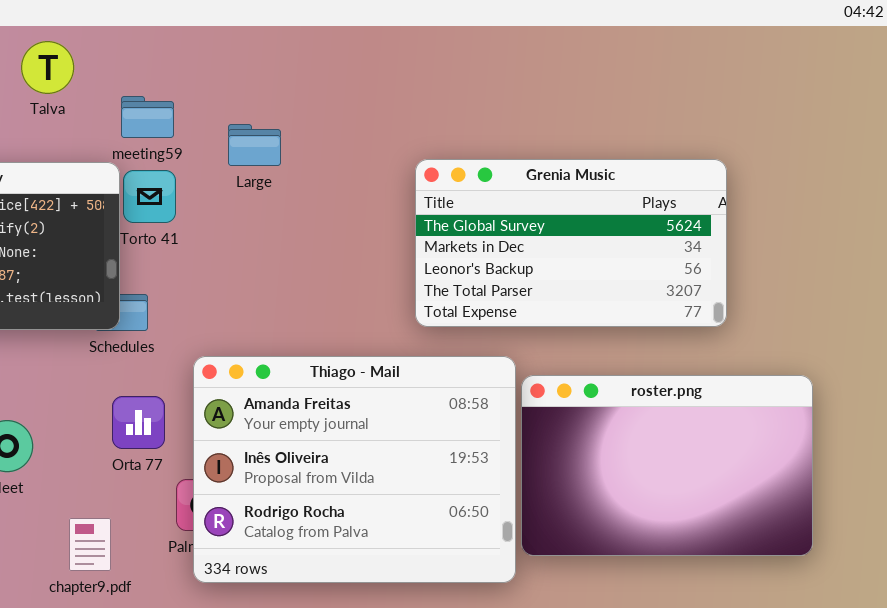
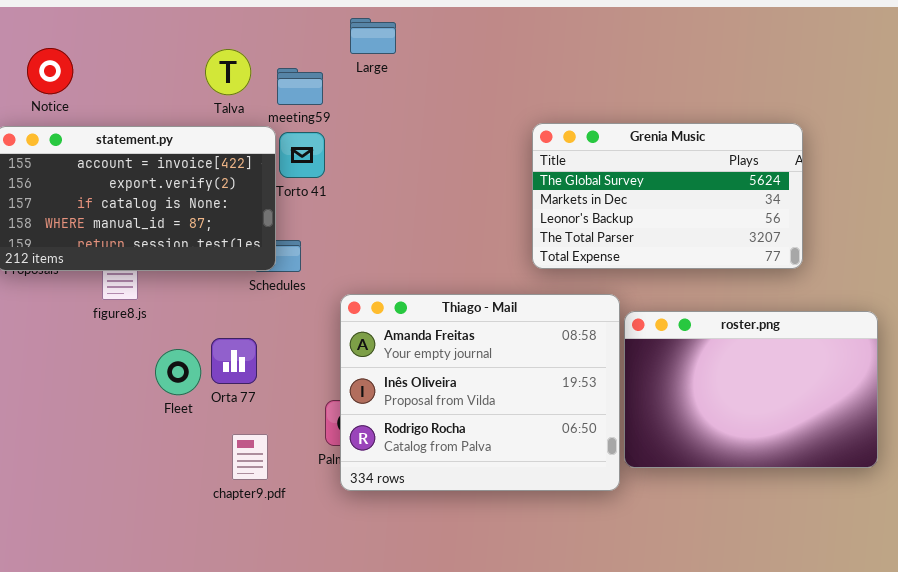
Talva: [21,41,74,94] -> [205,49,251,95], moved
Large: [228,124,281,166] -> [350,18,396,54], moved
Orta 77: [112,396,165,449] -> [211,338,257,384], moved

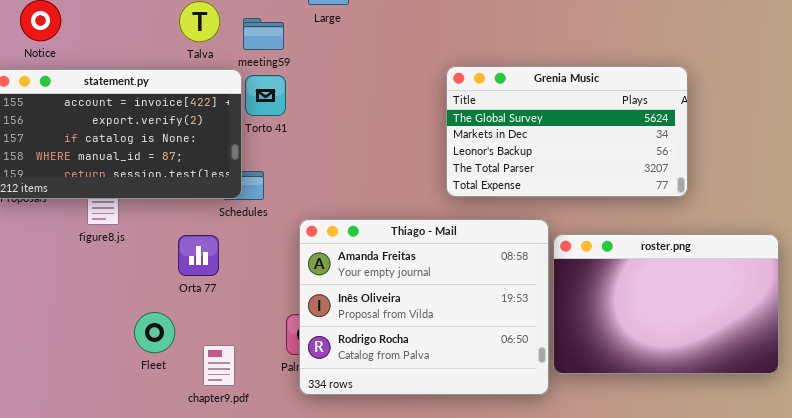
Grenia Music: [532,123,803,269] -> [446,66,688,197], moved
Orta 77: [211,338,257,384] -> [178,235,219,276], moved
Fleet: [155,349,201,395] -> [134,312,175,353], moved

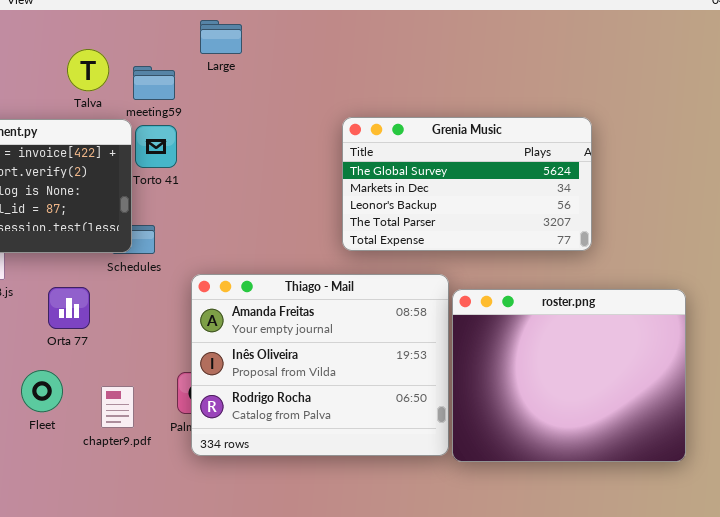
roster.png: [553,234,779,374] -> [452,289,686,462], resized
Orta 77: [178,235,219,276] -> [48,287,90,329], moved
chapter9.pdf: [203,345,235,386] -> [101,386,134,428], moved

